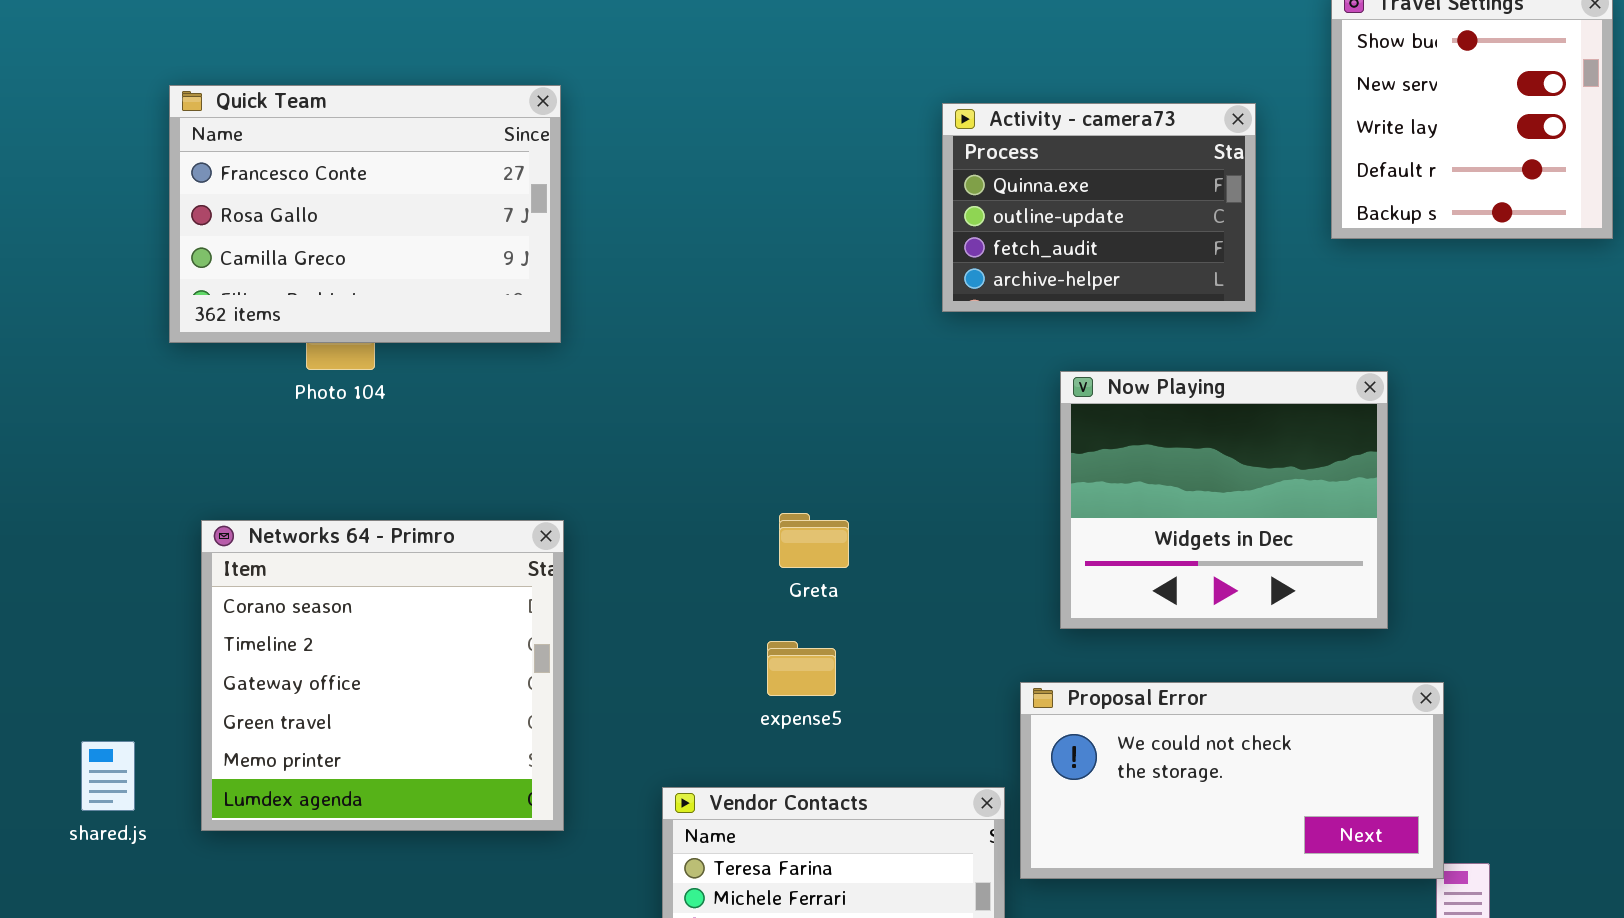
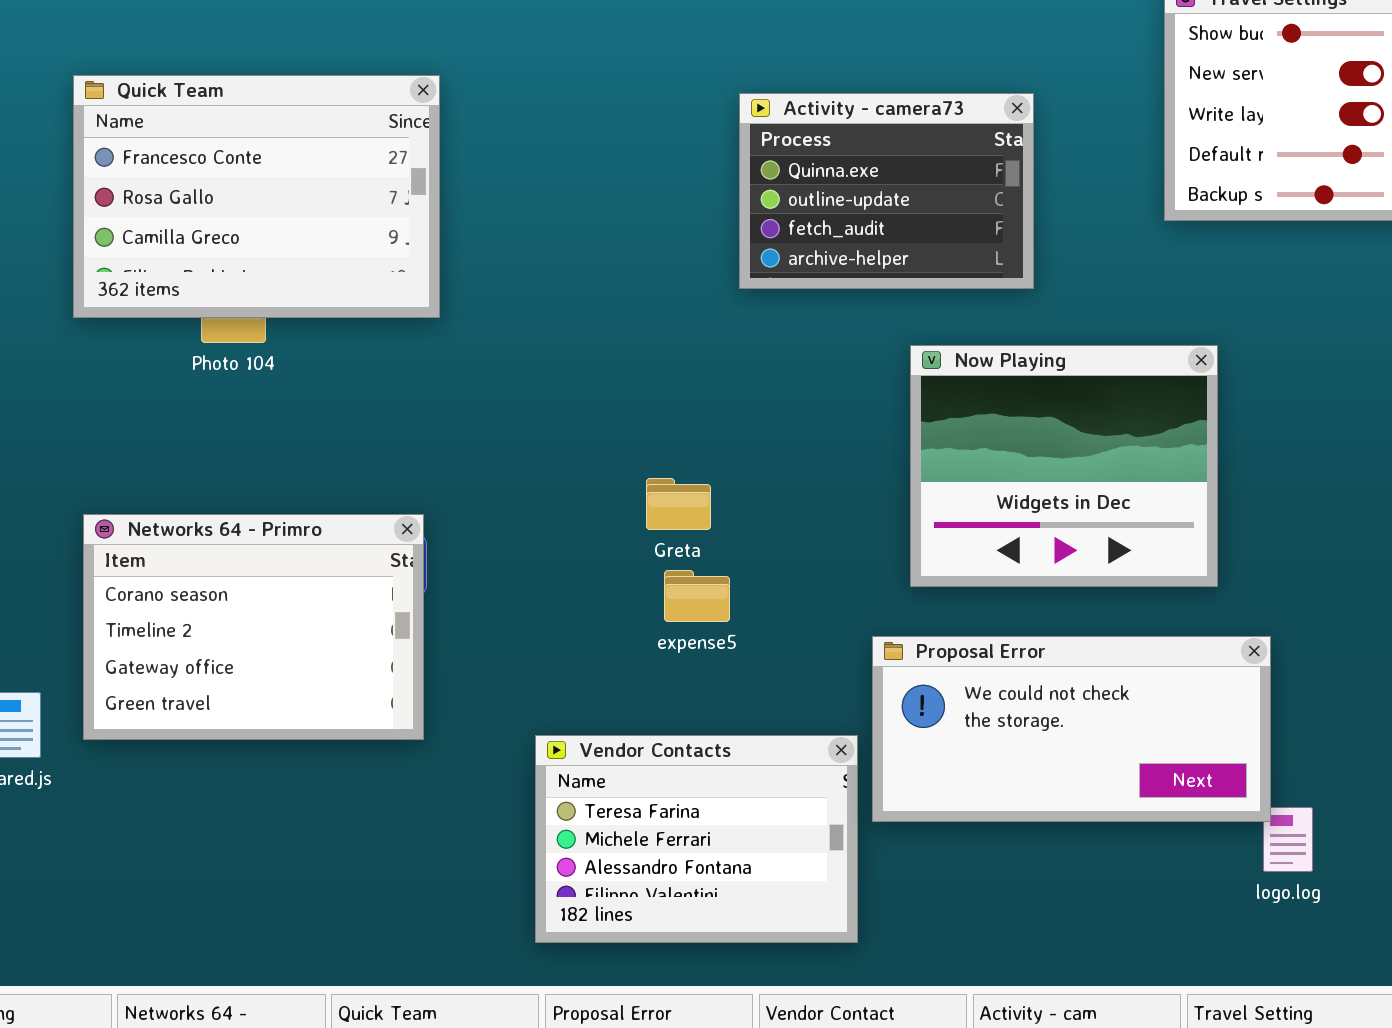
Activity - camera73: [942,103,1256,312] -> [739,93,1034,289], moved
Networks 64 - Primro: [201,520,564,831] -> [83,514,424,740], moved, resized
expense5: [767,641,836,696] -> [664,570,730,622], moved

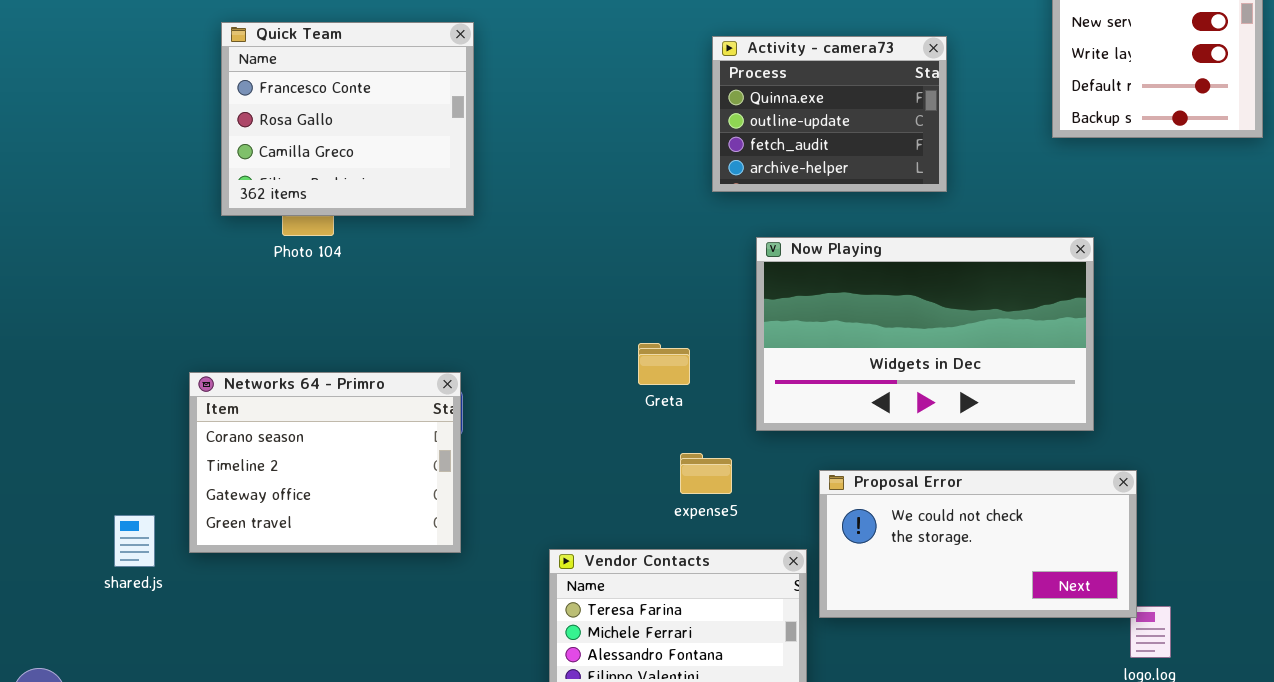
Quick Team: [73,75,440,318] -> [221,22,474,216], resized
Now Playing: [910,345,1218,587] -> [756,237,1094,431], resized
expense5: [664,570,730,622] -> [680,453,732,494], moved

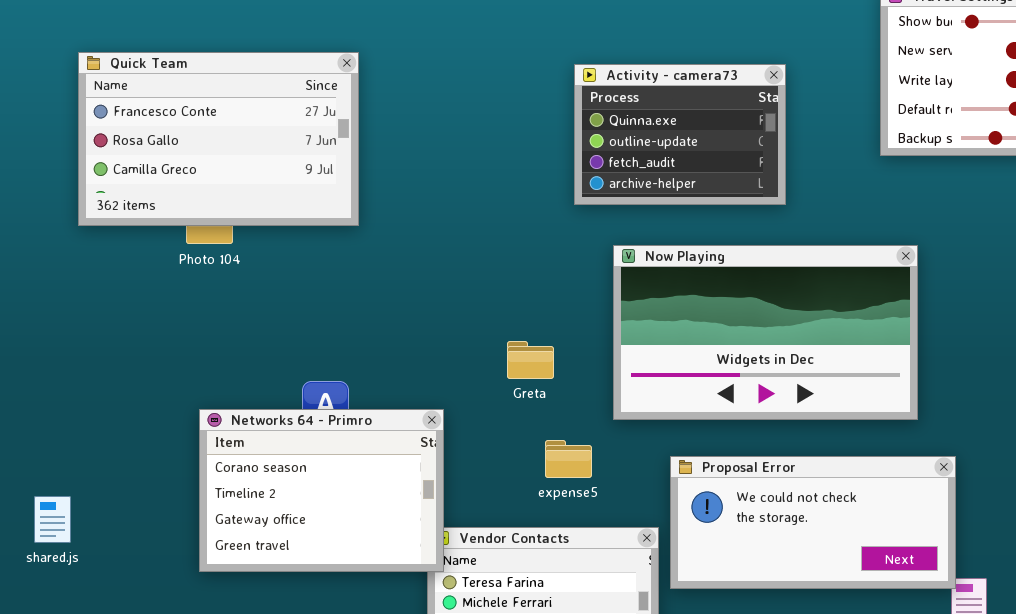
Quick Team: [221,22,474,216] -> [78,52,359,226], resized
Networks 64 - Primro: [189,372,461,553] -> [199,409,444,572], moved

